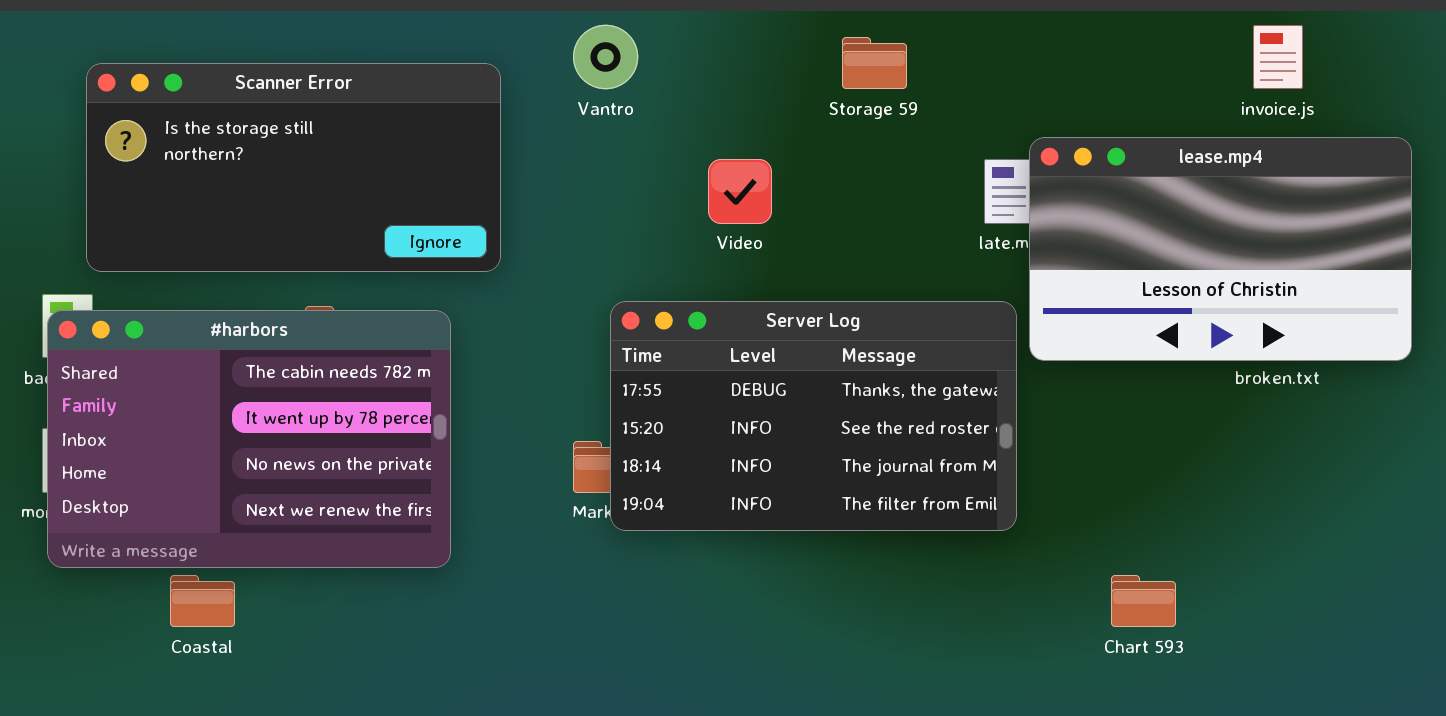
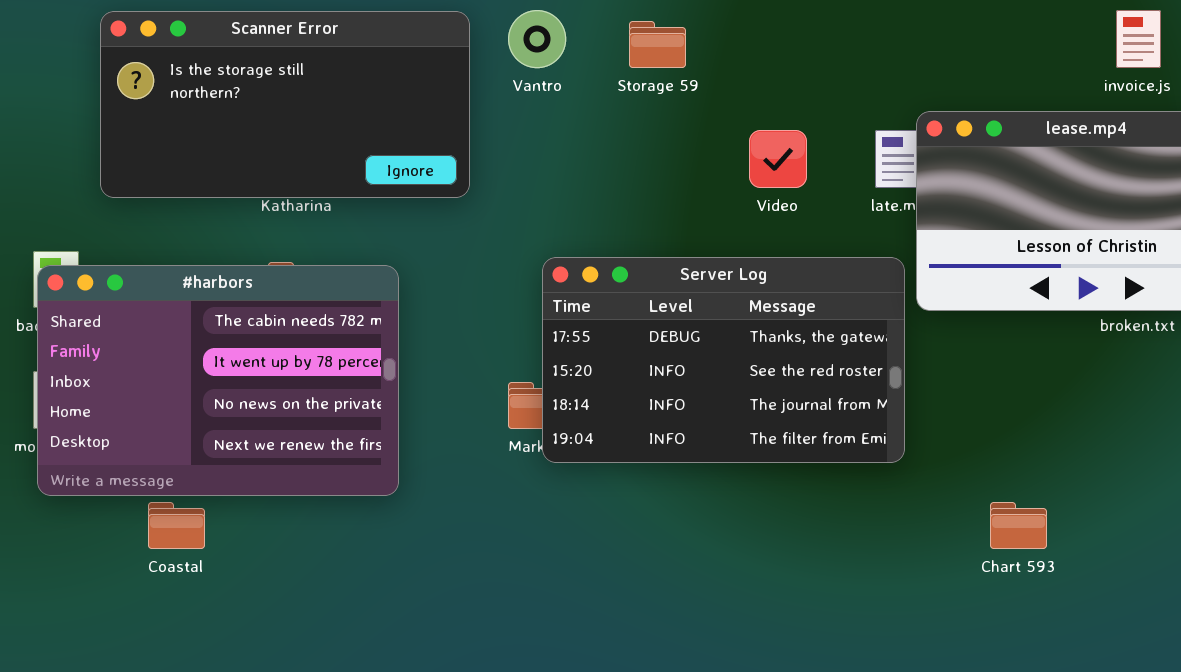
Storage 59: [842,37,907,89] -> [629,21,686,68], moved
Scanner Error: [86,63,501,272] -> [100,11,470,198], moved
Video: [708,159,772,224] -> [749,130,807,188], moved

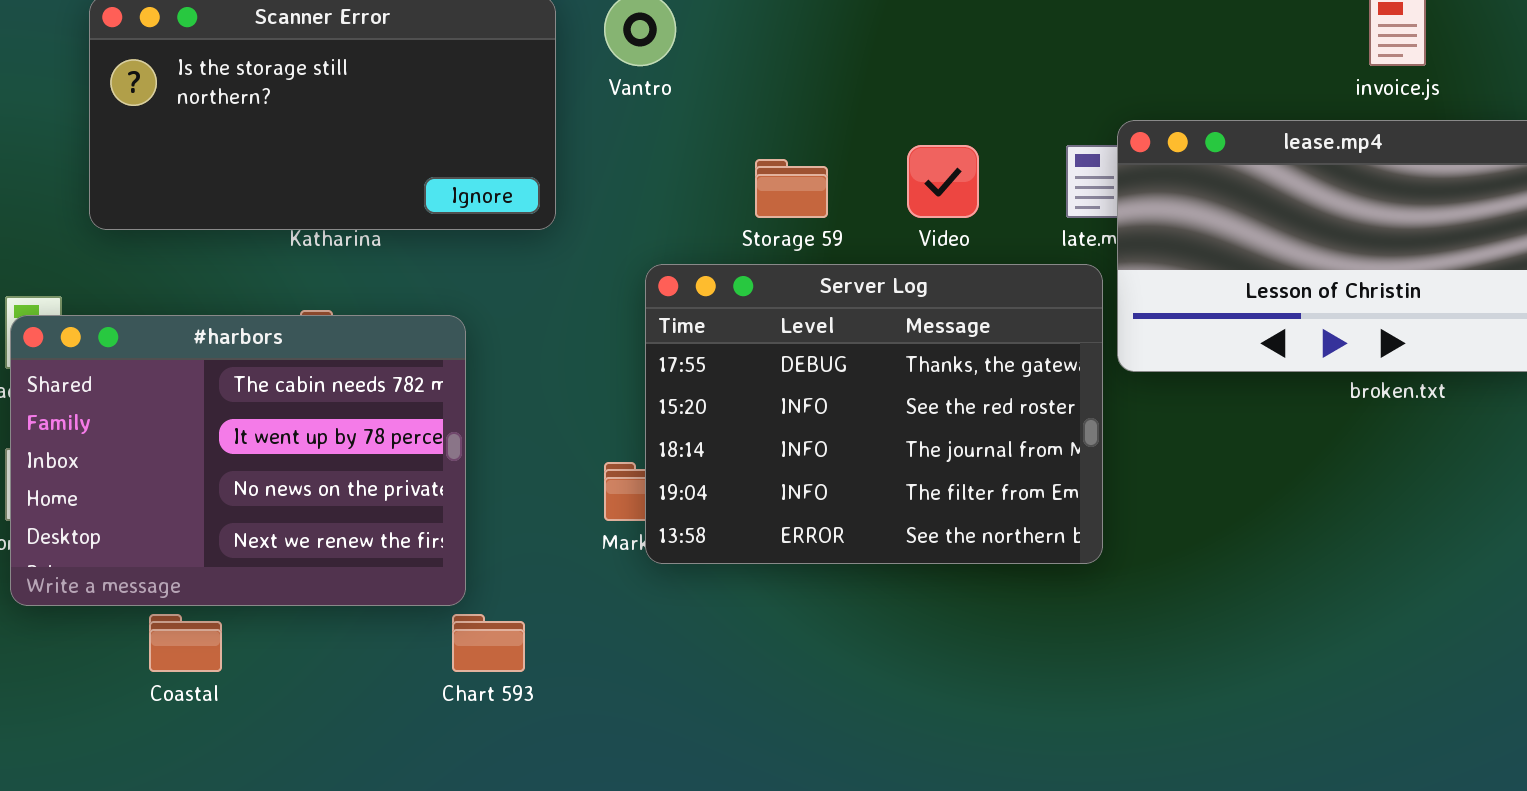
Storage 59: [629,21,686,68] -> [755,159,828,218], moved
Server Log: [542,257,905,463] -> [645,264,1103,564], resized
Chart 593: [990,502,1047,549] -> [452,614,525,672], moved

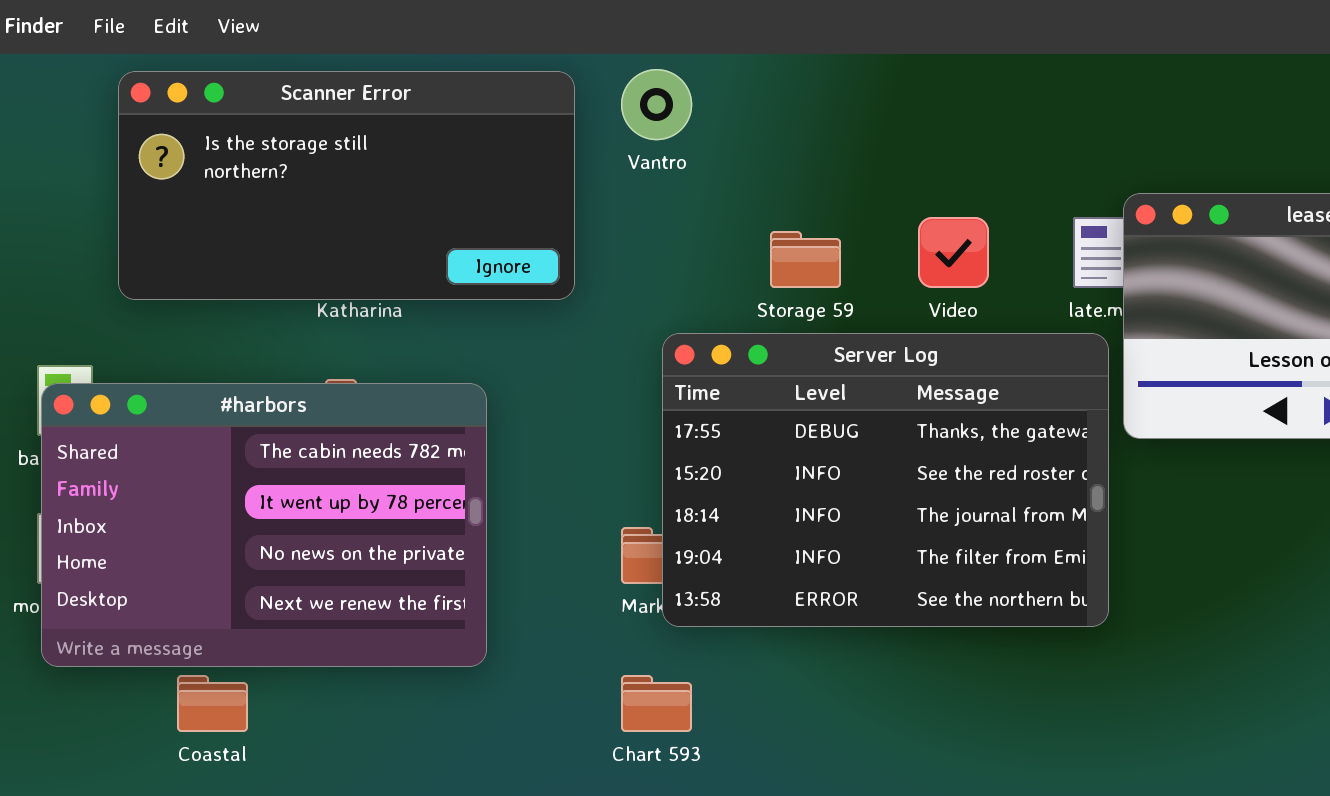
Chart 593: [452,614,525,672] -> [621,675,692,732], moved

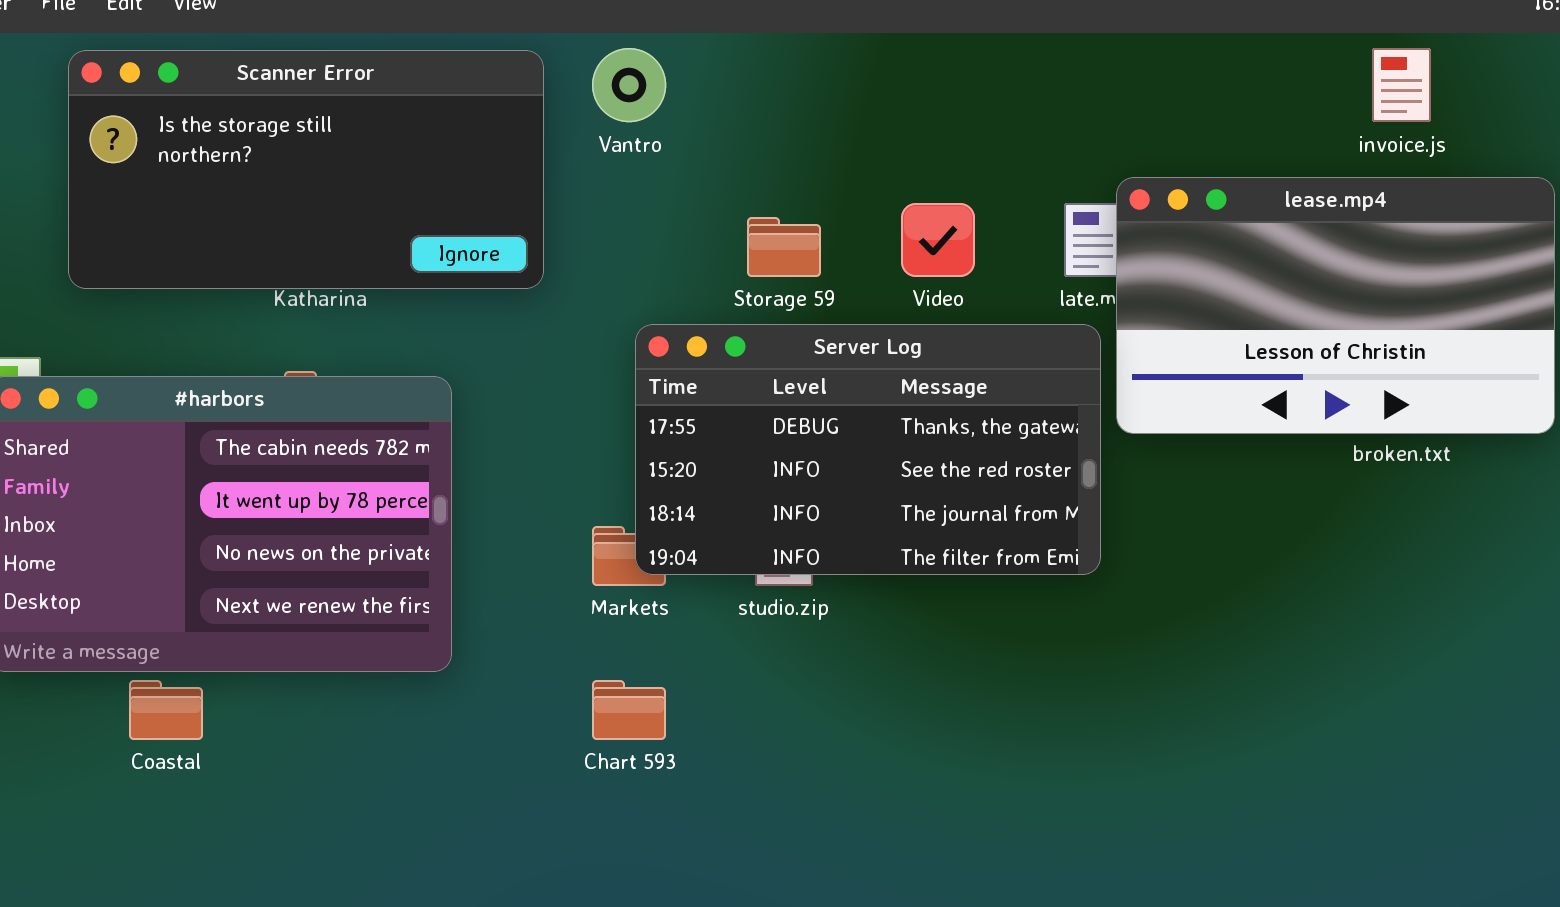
Server Log: [662,333,1109,627] -> [635,324,1101,575], resized

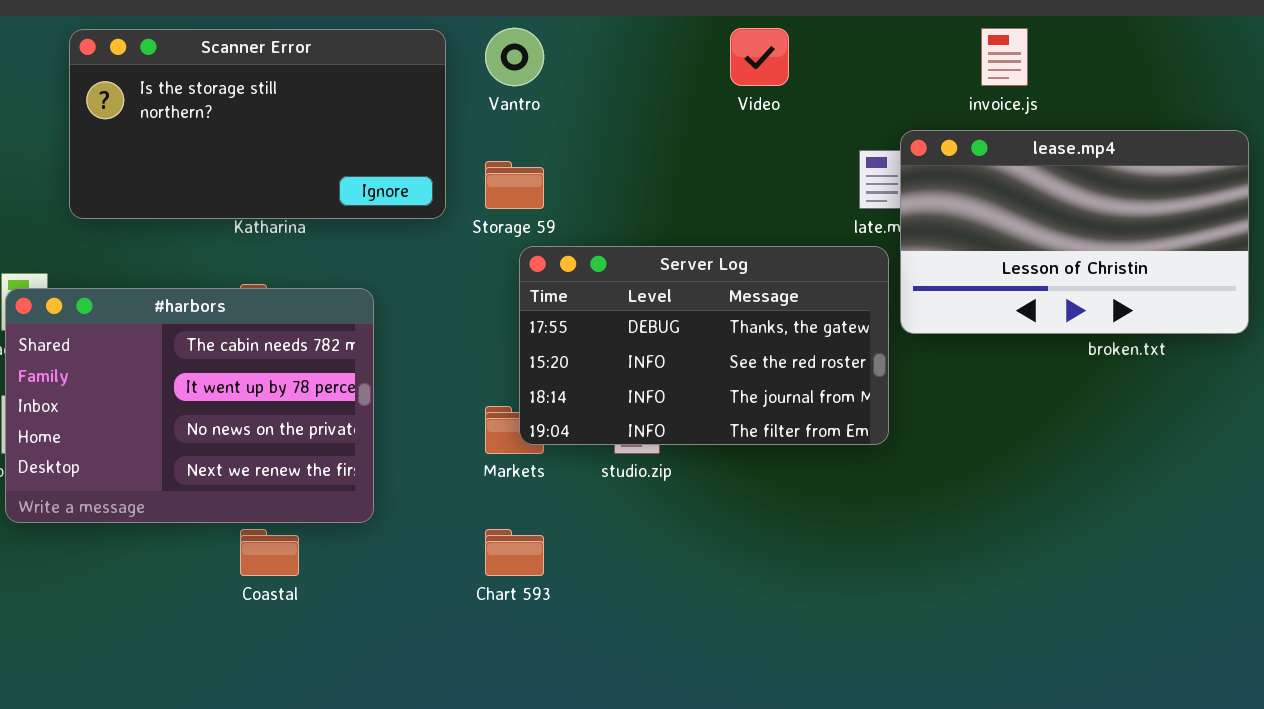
invoice.js: [1372,48,1431,122] -> [981,28,1028,86], moved
Video: [901,203,975,277] -> [730,28,789,86], moved
Storage 59: [747,217,821,277] -> [485,161,544,209], moved
Coastal: [129,680,203,740] -> [240,529,299,576], moved

